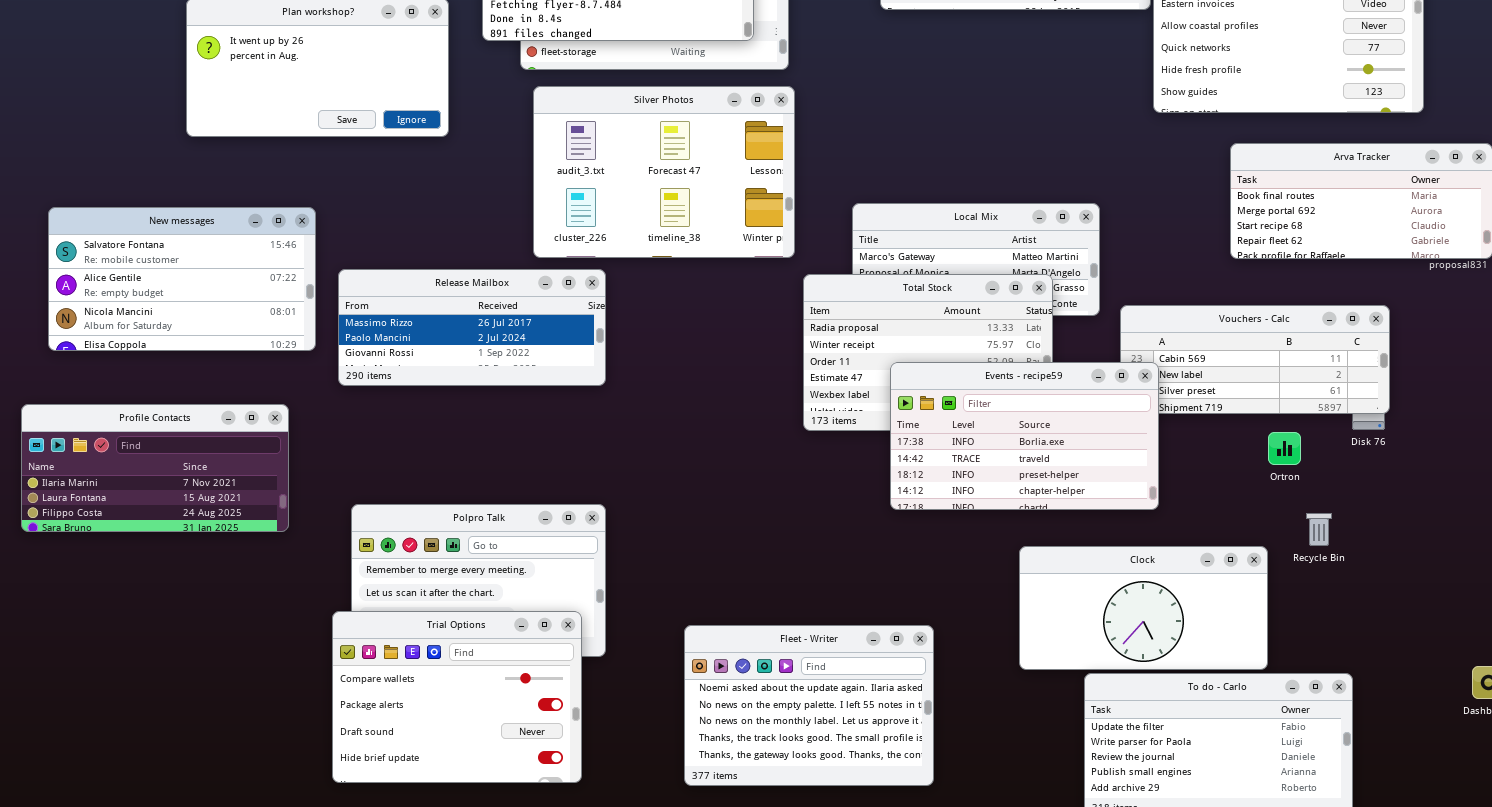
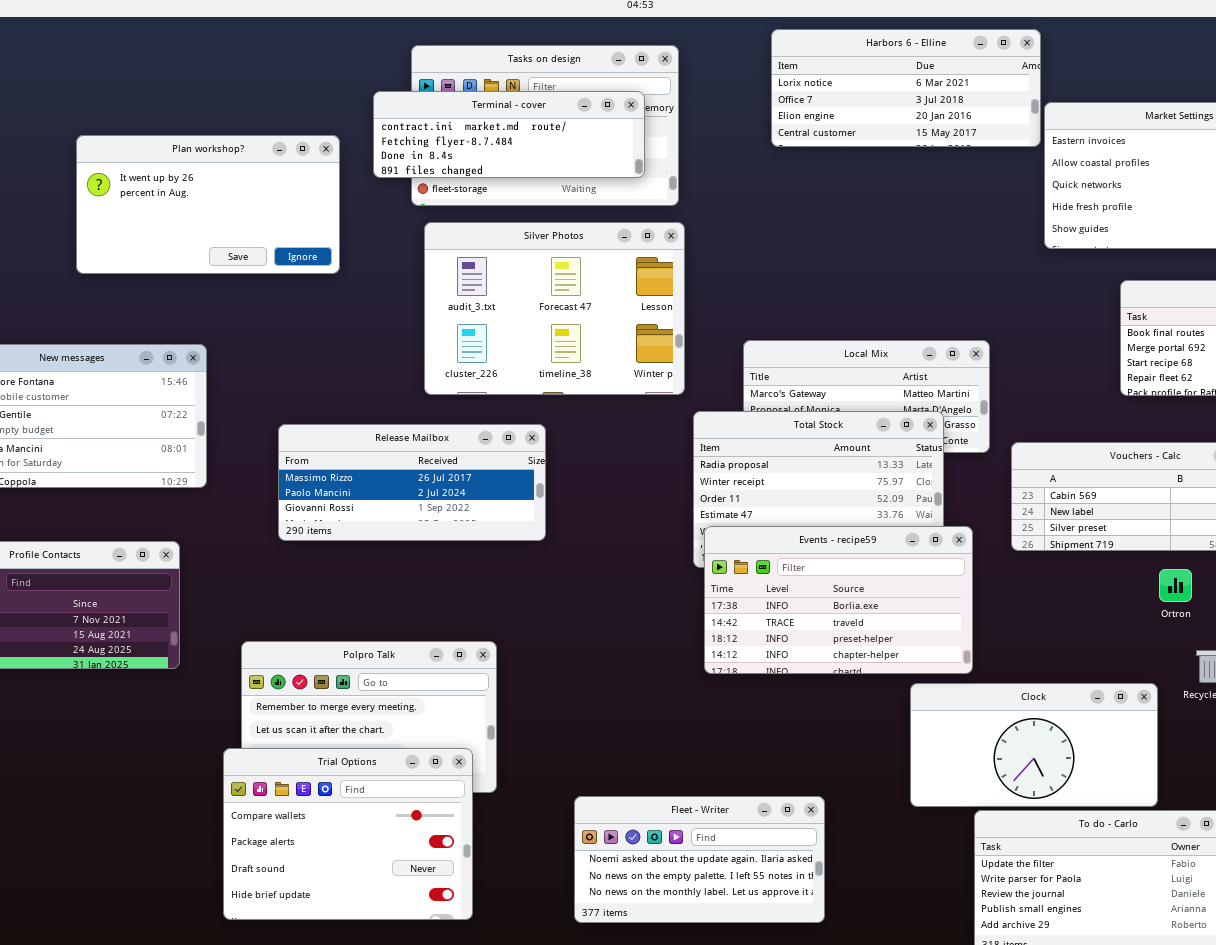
Release Mailbox: [338,269,606,386] -> [278,424,546,541], moved
Events - recipe59: [890,362,1159,510] -> [704,526,973,674], moved
Fleet - Writer: [684,625,934,786] -> [574,796,825,923], resized

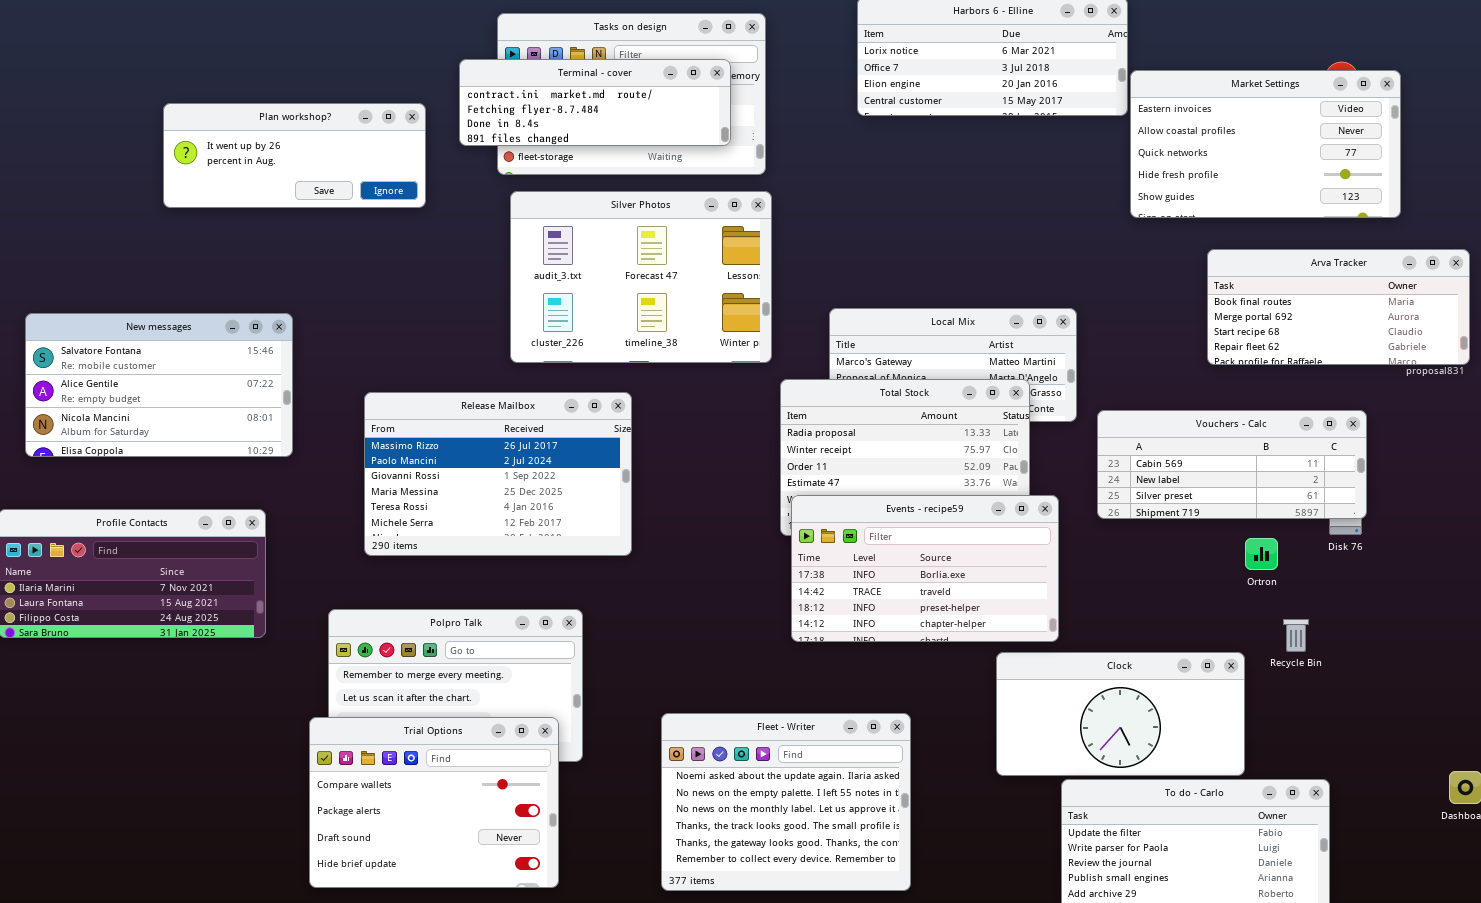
Plan workshop?: [76,135,340,274] -> [163,103,426,208], resized
Release Mailbox: [278,424,546,541] -> [364,392,632,556], resized
Fleet - Writer: [574,796,825,923] -> [661,713,911,891], resized

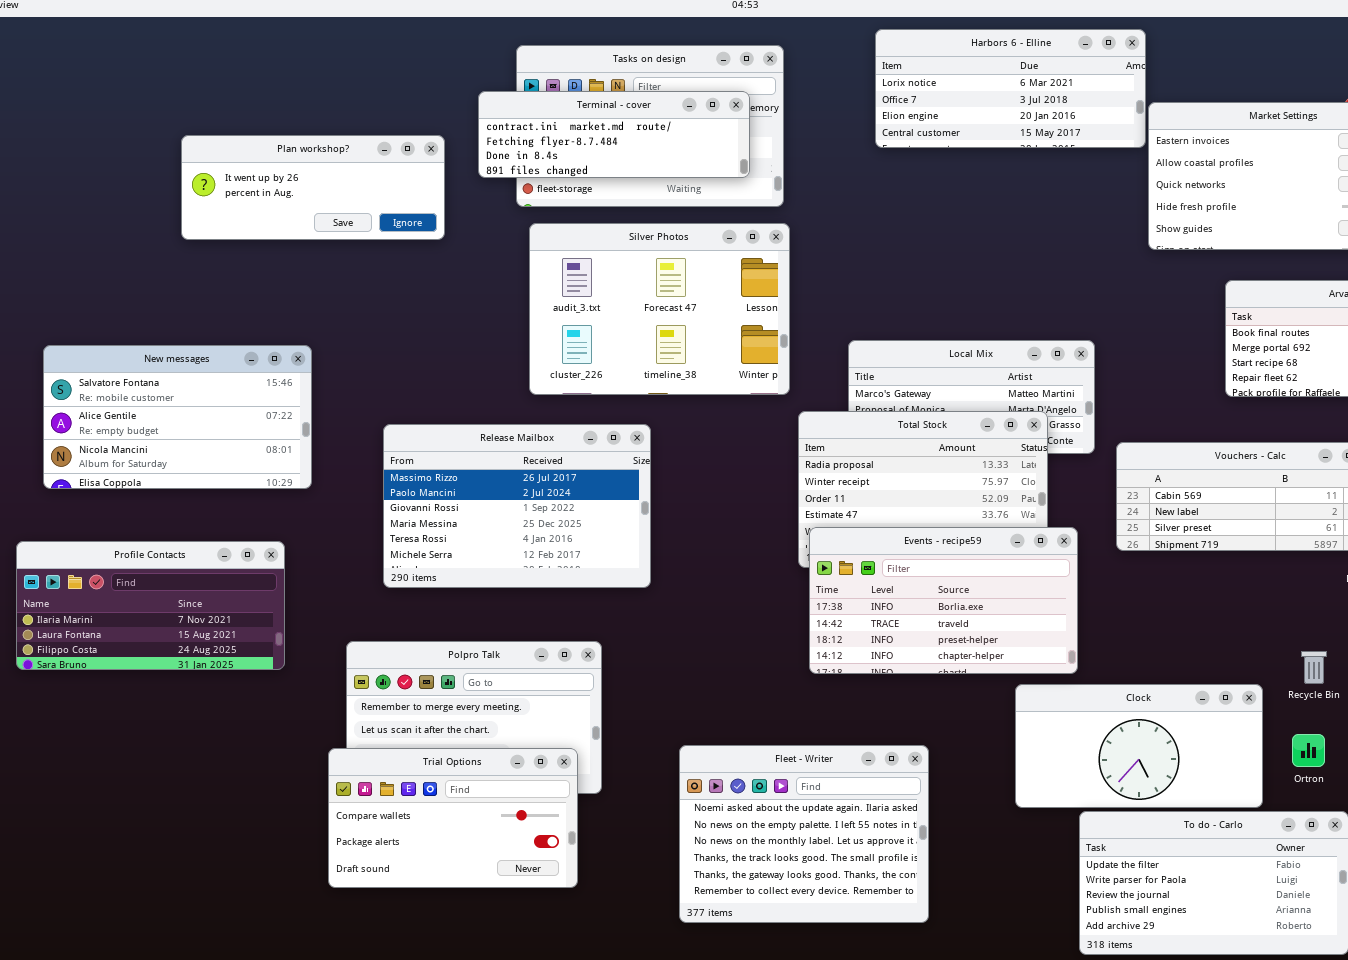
Ortron: [1245,538,1278,570] -> [1292,734,1325,767], moved
Trial Options: [309,717,559,888] -> [328,748,578,888], resized

